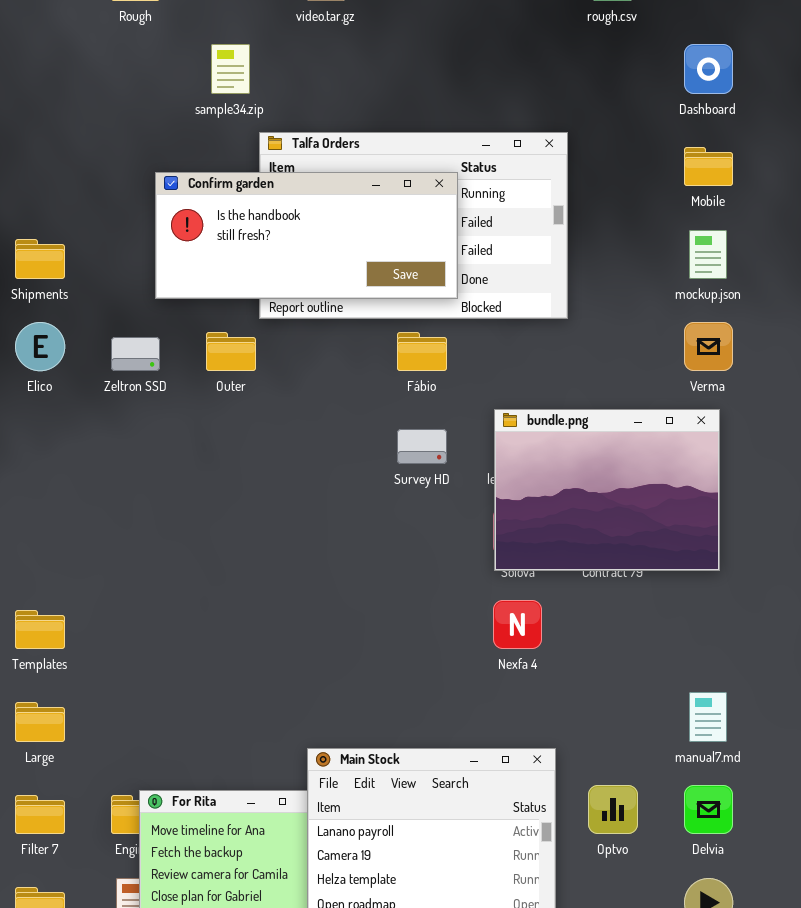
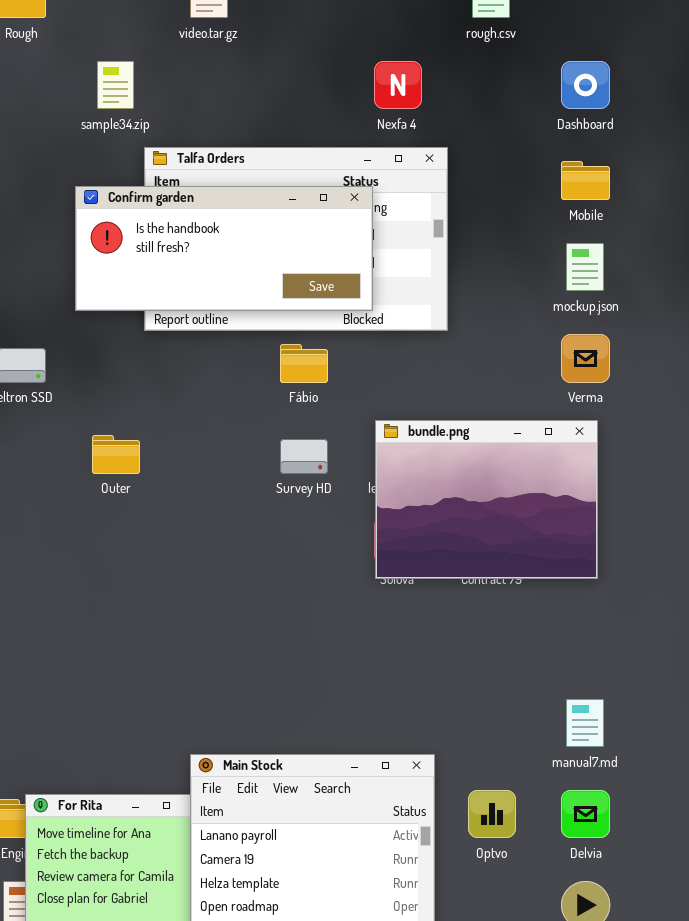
Confirm garden: [155,172,458,299] -> [75,186,373,311], moved
Outer: [206,332,256,371] -> [92,435,140,474], moved
Nexfa 4: [493,600,542,649] -> [374,61,422,109], moved

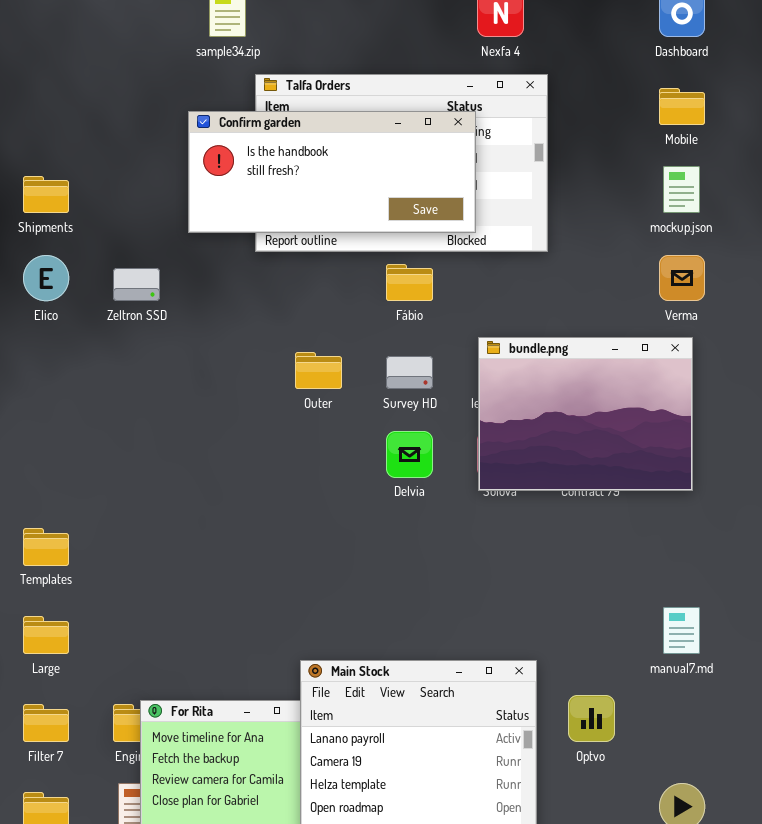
Outer: [92,435,140,474] -> [295,352,342,389], moved
Delvia: [561,790,610,838] -> [386,431,433,478], moved

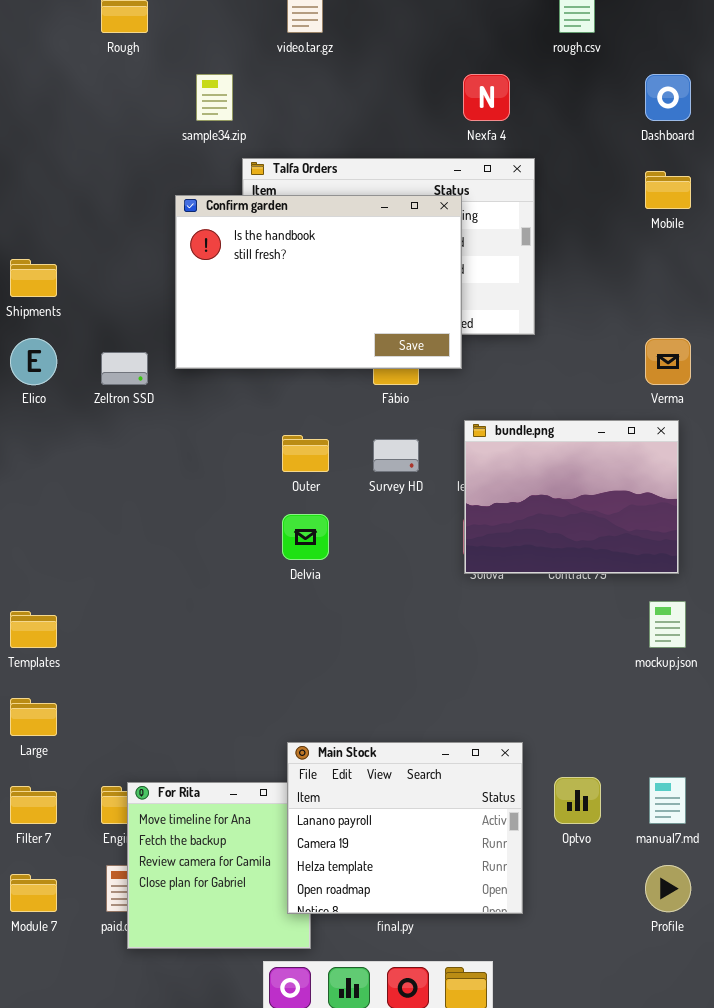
Confirm garden: [188,111,476,233] -> [175,195,462,369], resized
mockup.json: [663,166,700,213] -> [649,601,686,648], moved
Delvia: [386,431,433,478] -> [282,514,329,560], moved
manual7.md: [663,607,700,654] -> [649,777,686,824], moved

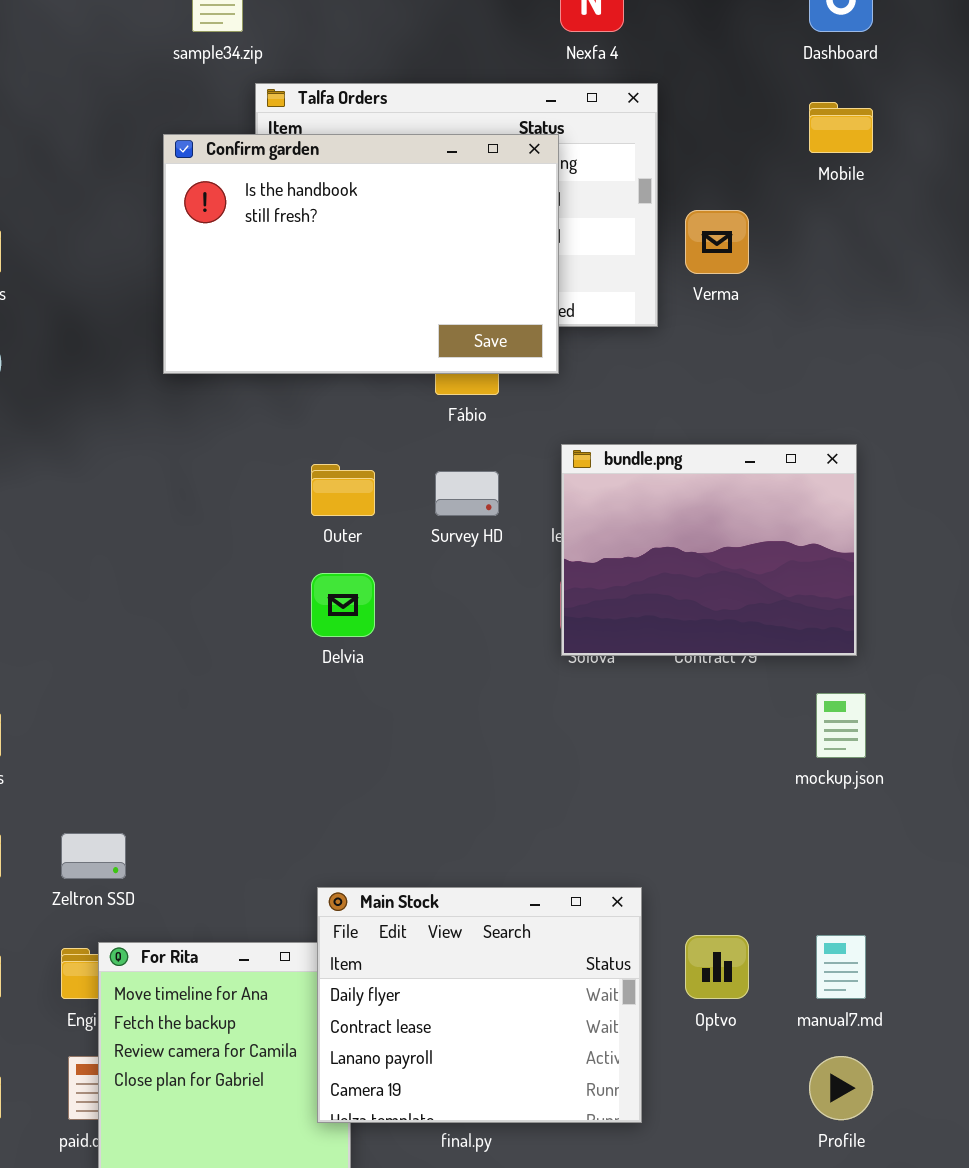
Verma: [645,338,691,385] -> [685,210,749,274], moved
Zeltron SSD: [101,352,148,385] -> [61,833,126,879], moved
Main Stock: [287,742,523,914] -> [317,887,642,1123], scrolled up 2 rows

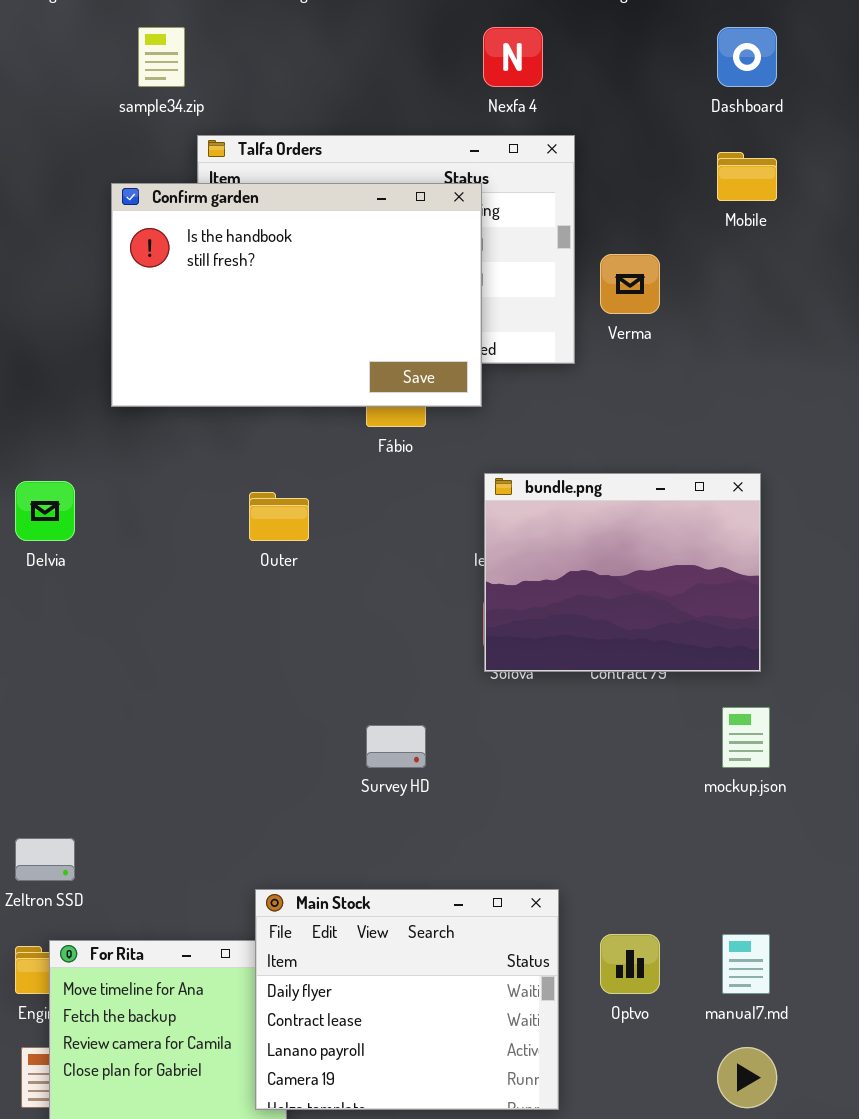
Survey HD: [435,471,499,516] -> [366,725,426,768], moved
Delvia: [311,573,375,637] -> [15,481,75,541], moved

